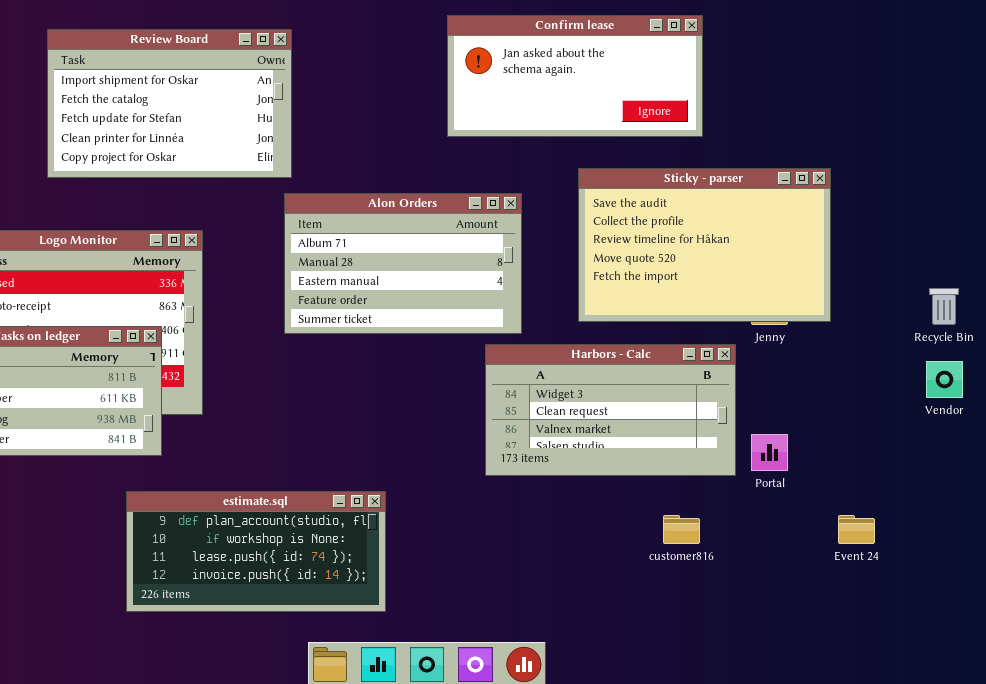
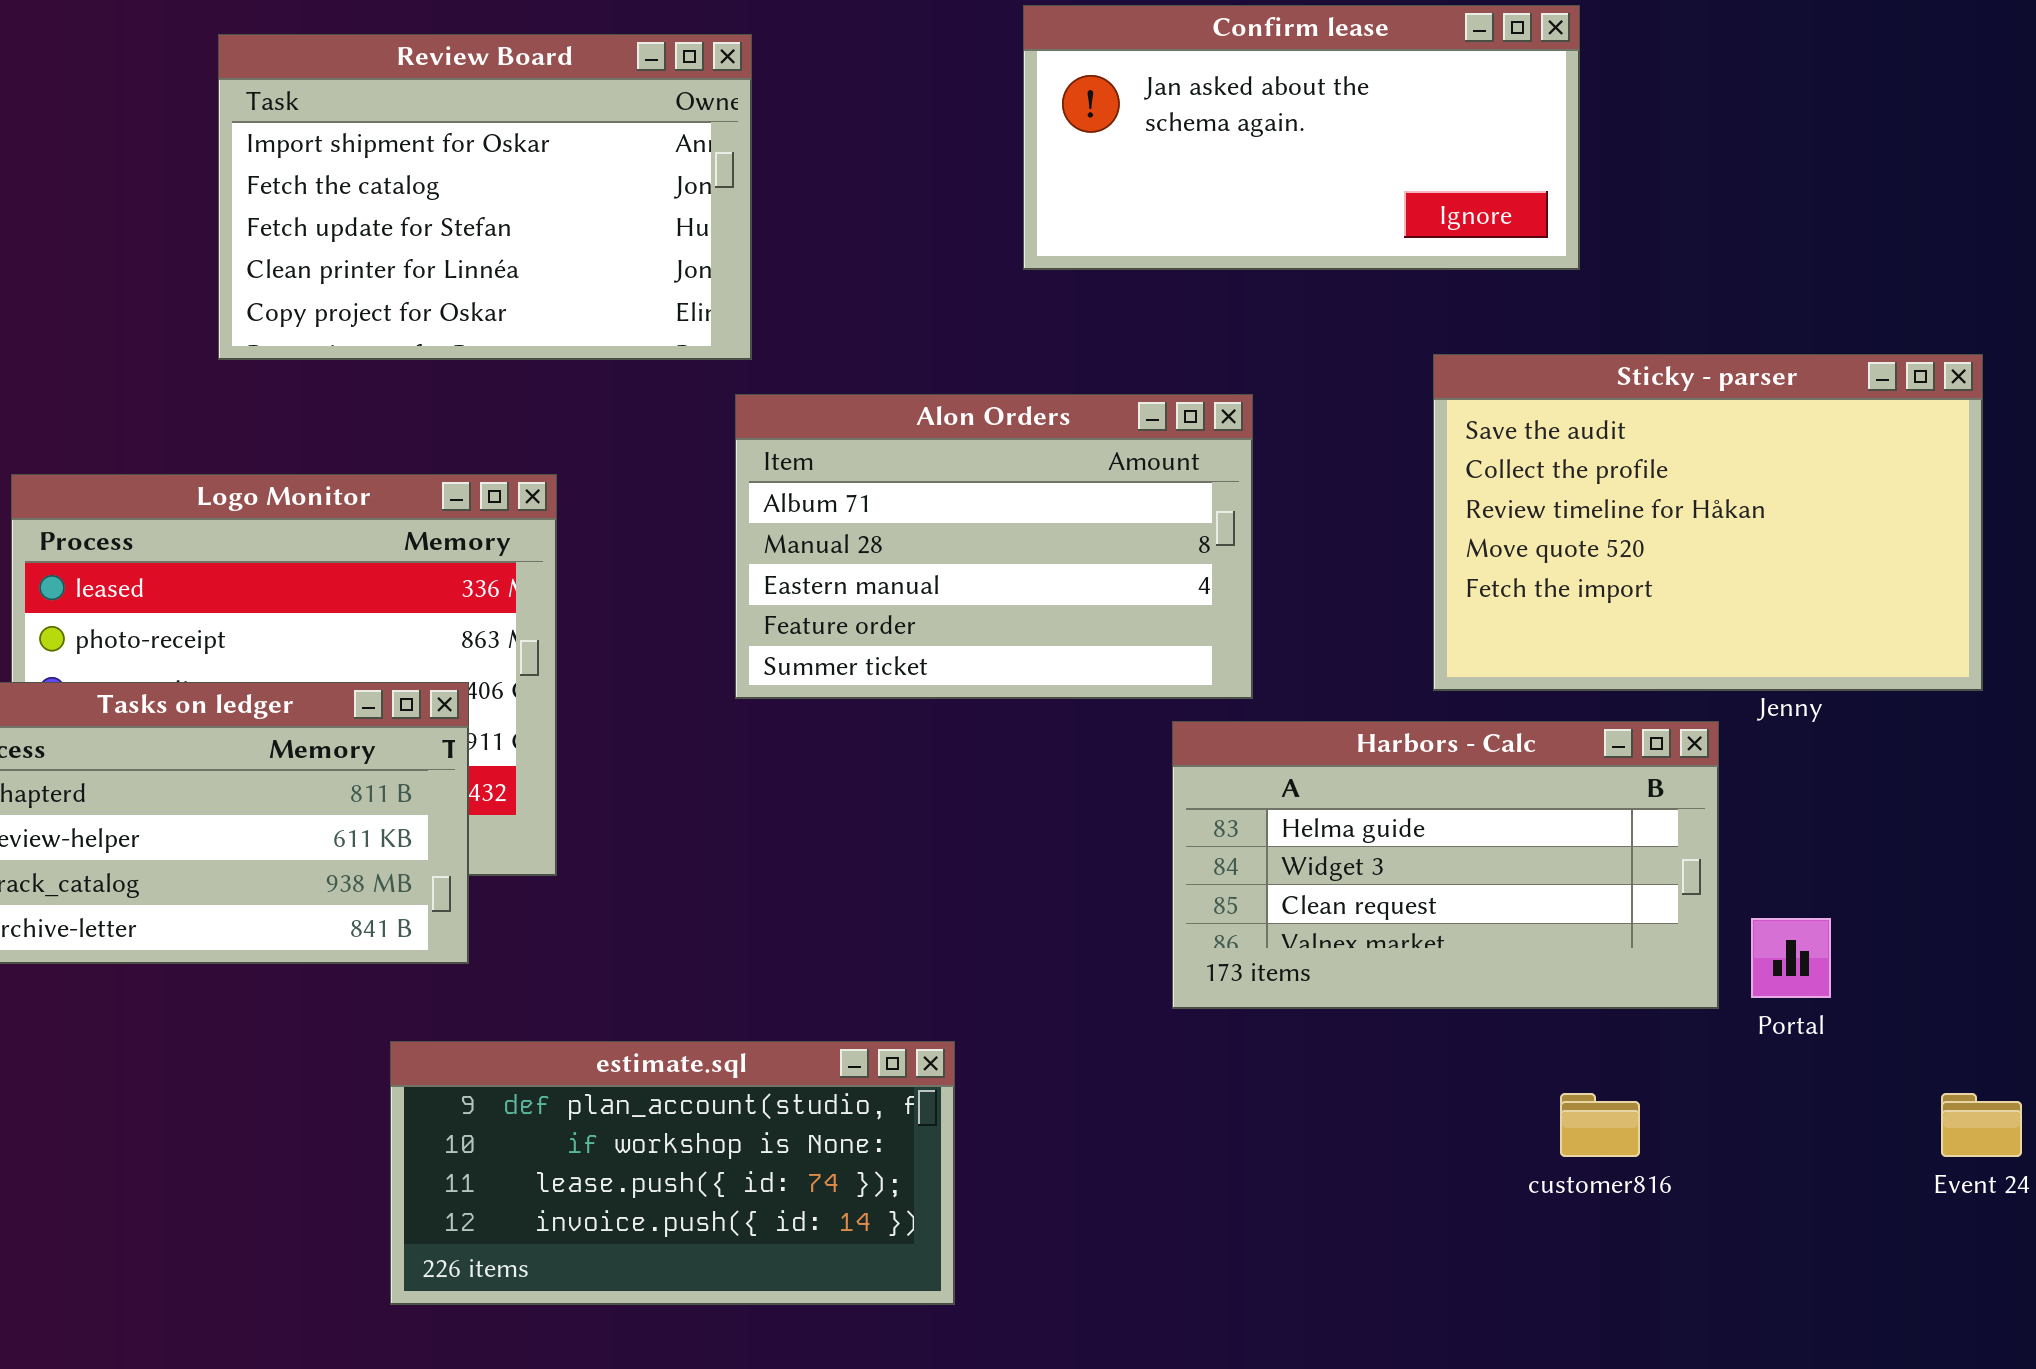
Confirm lease: [447,15,703,137] -> [1023,5,1580,270], moved
Sticky - parser: [578,168,831,322] -> [1433,354,1983,691], moved
Harbors - Calc: [485,344,736,476] -> [1172,721,1719,1009], scrolled up 1 row

